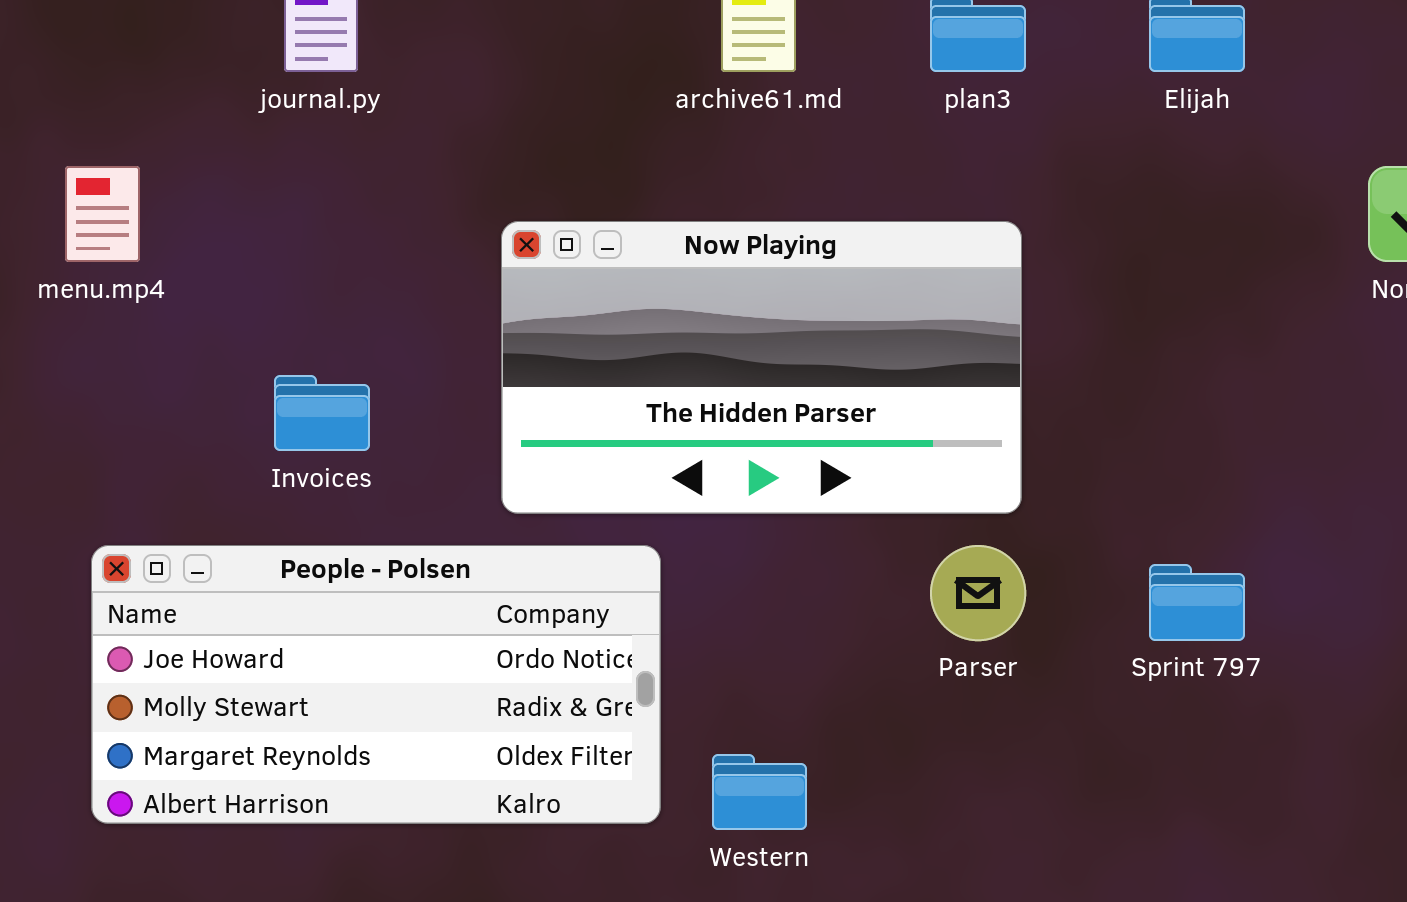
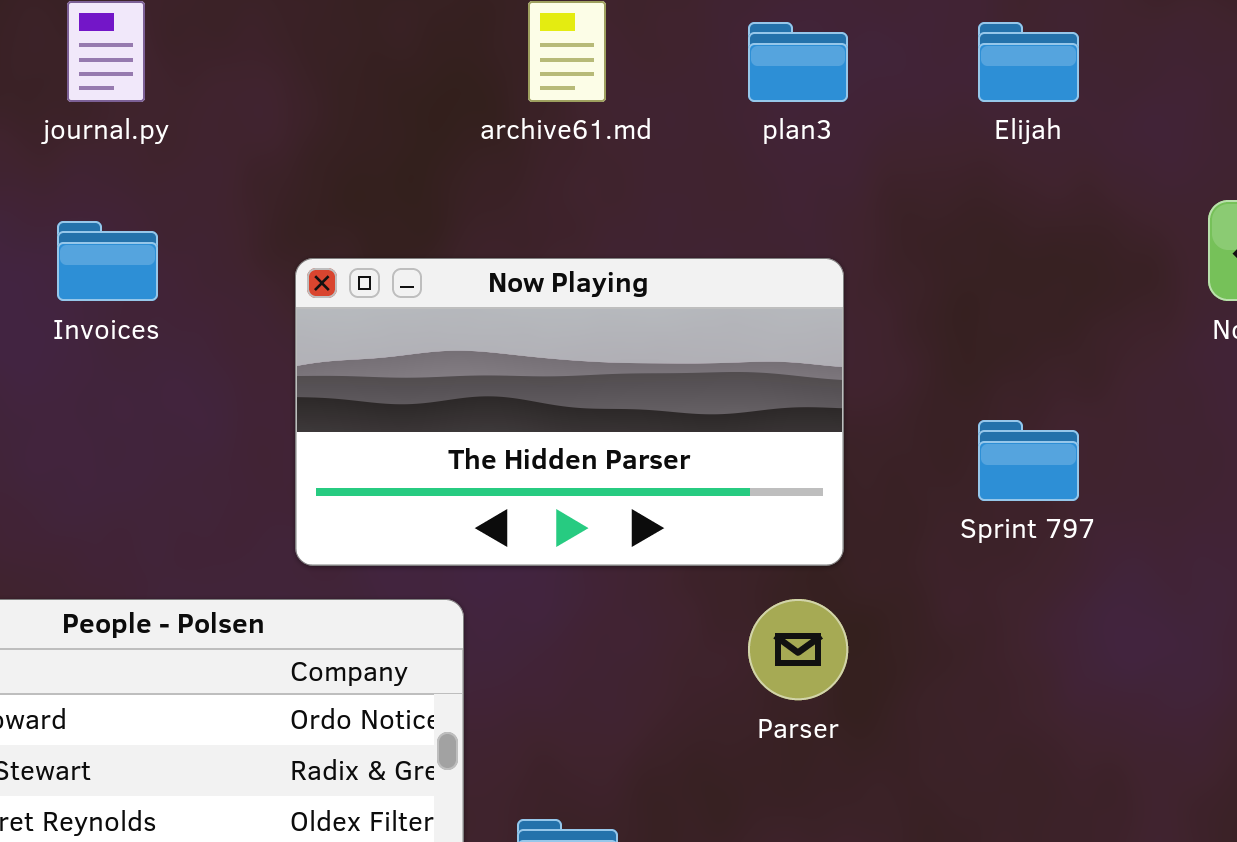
Invoices: [274,375,370,451] -> [57,221,158,301], moved
Sprint 797: [1149,564,1245,641] -> [978,420,1079,501], moved

